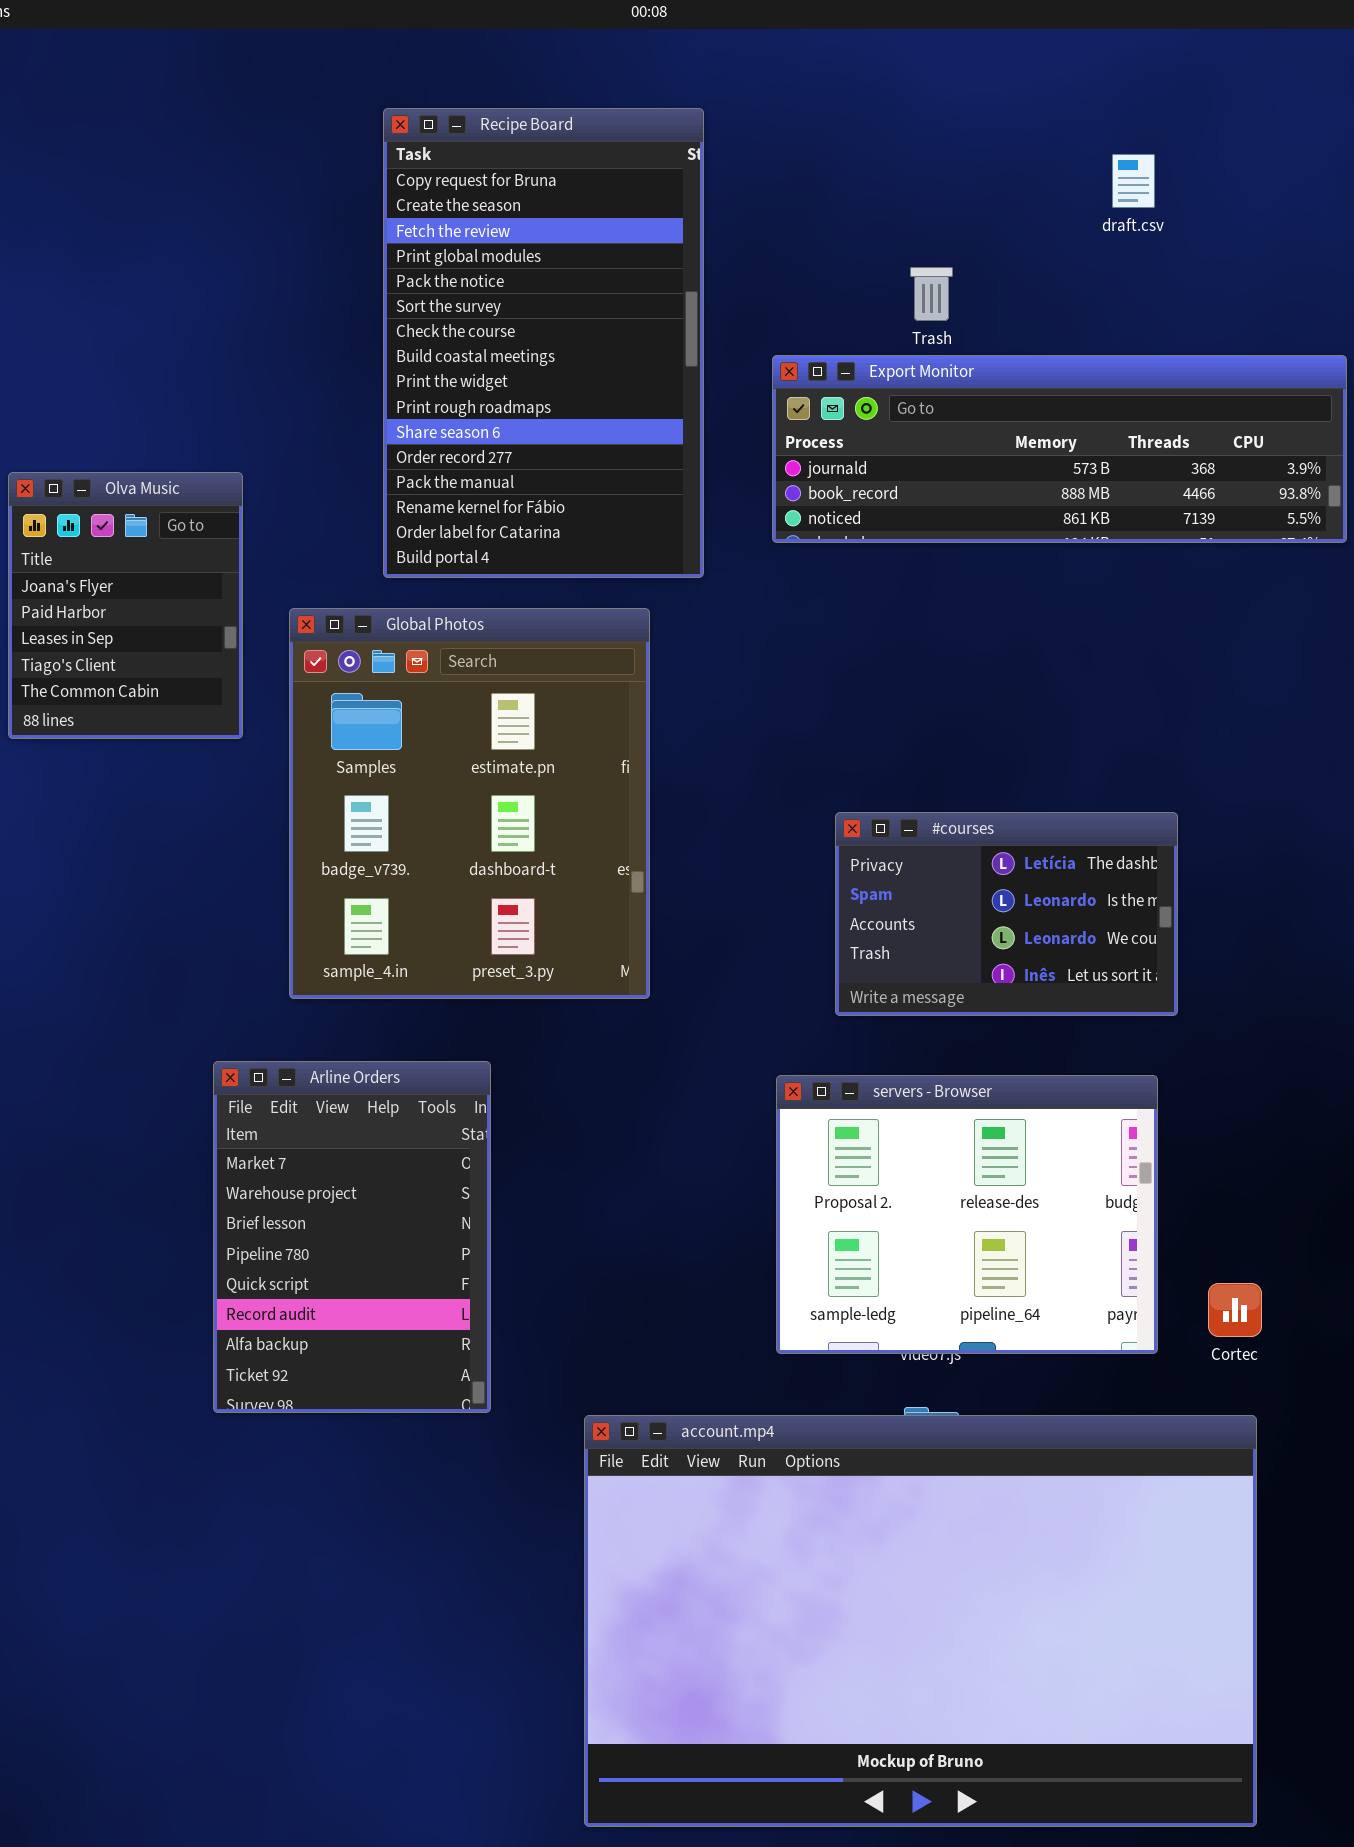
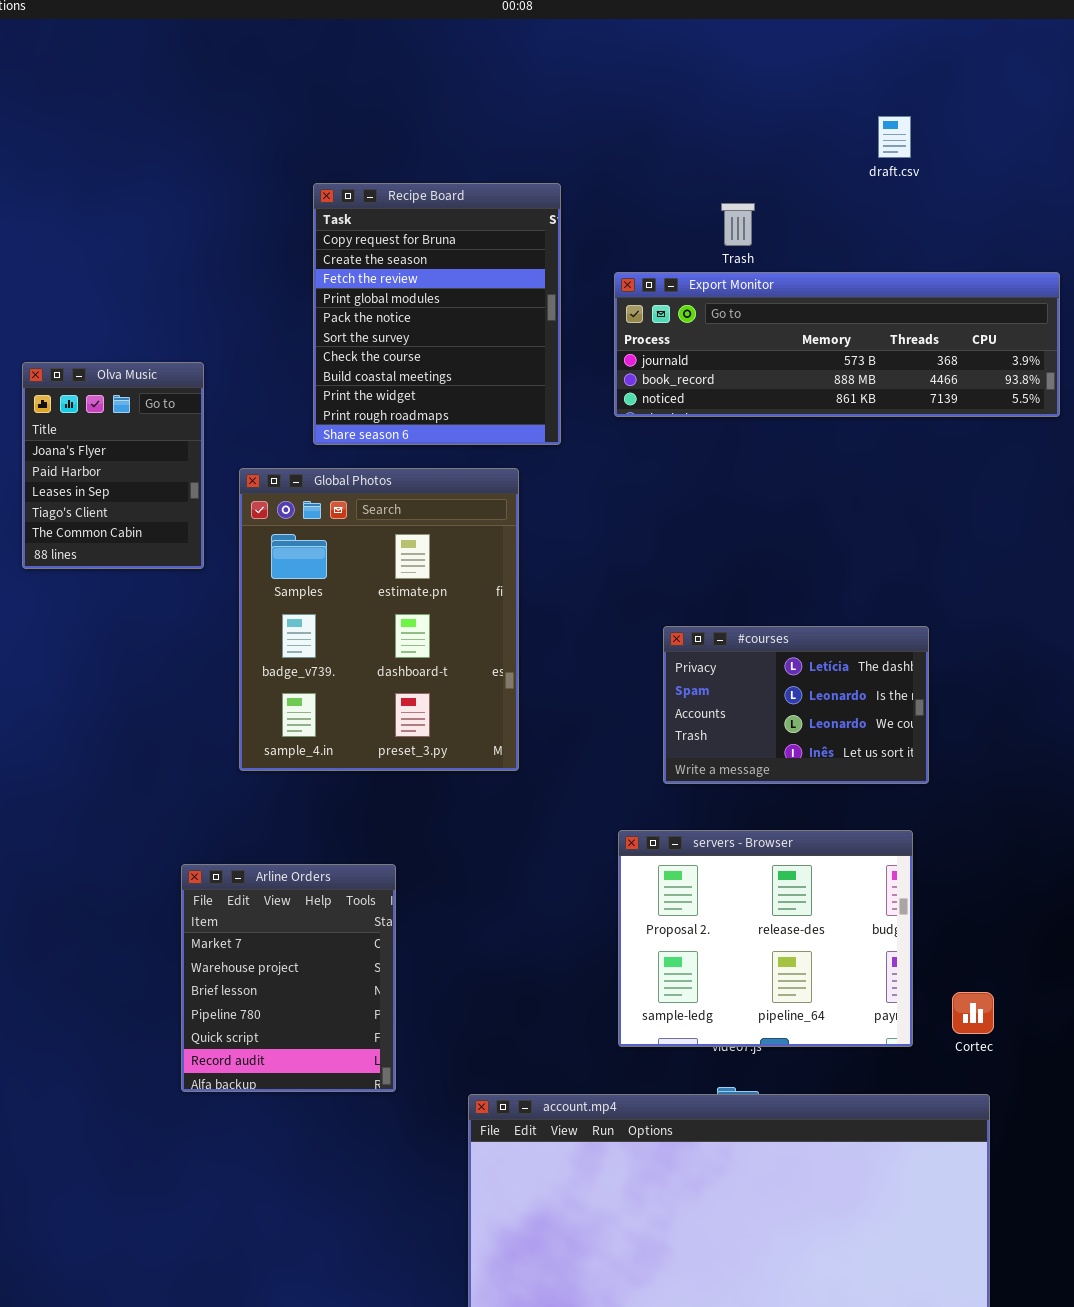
Recipe Board: [383,108,704,578] -> [313,183,561,445], resized
Arline Orders: [213,1061,491,1413] -> [181,864,396,1092], resized

